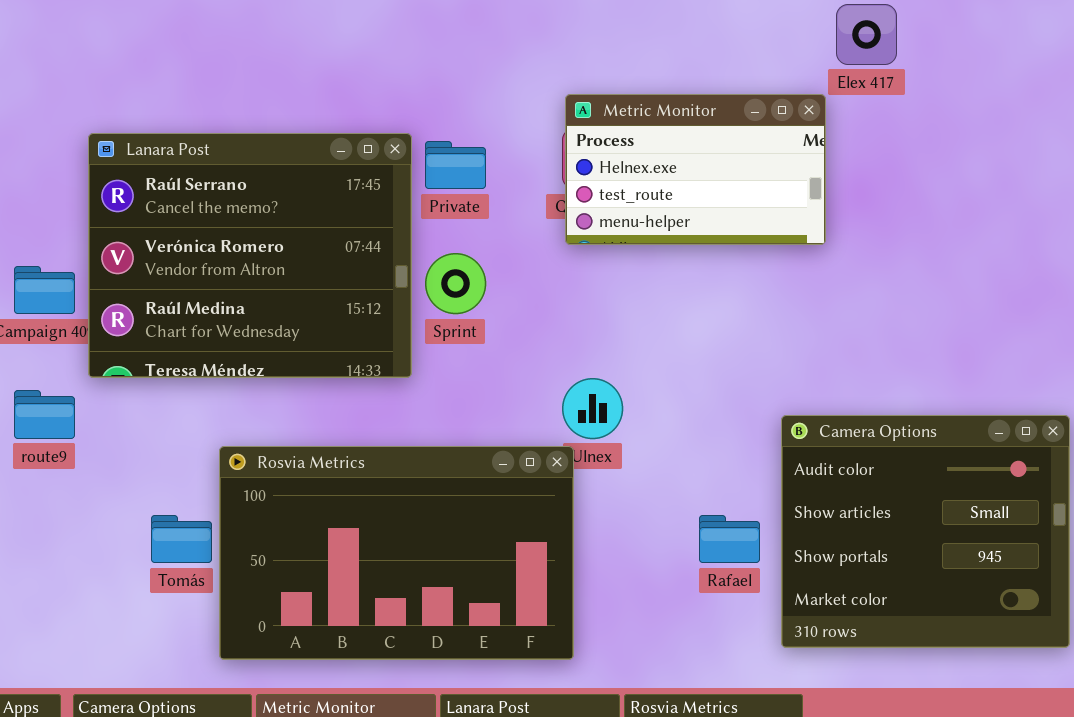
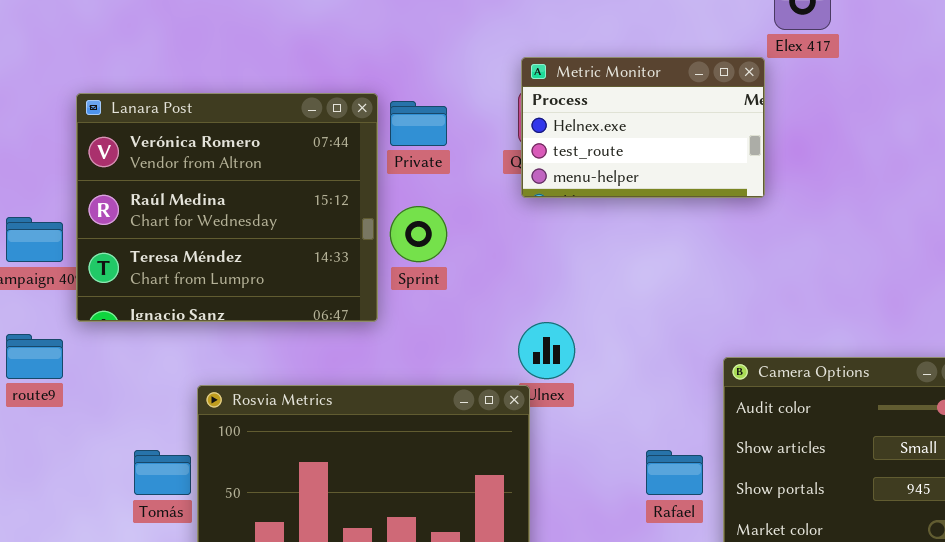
Lanara Post: [88,133,412,378] -> [76,93,378,322], scrolled down 1 row

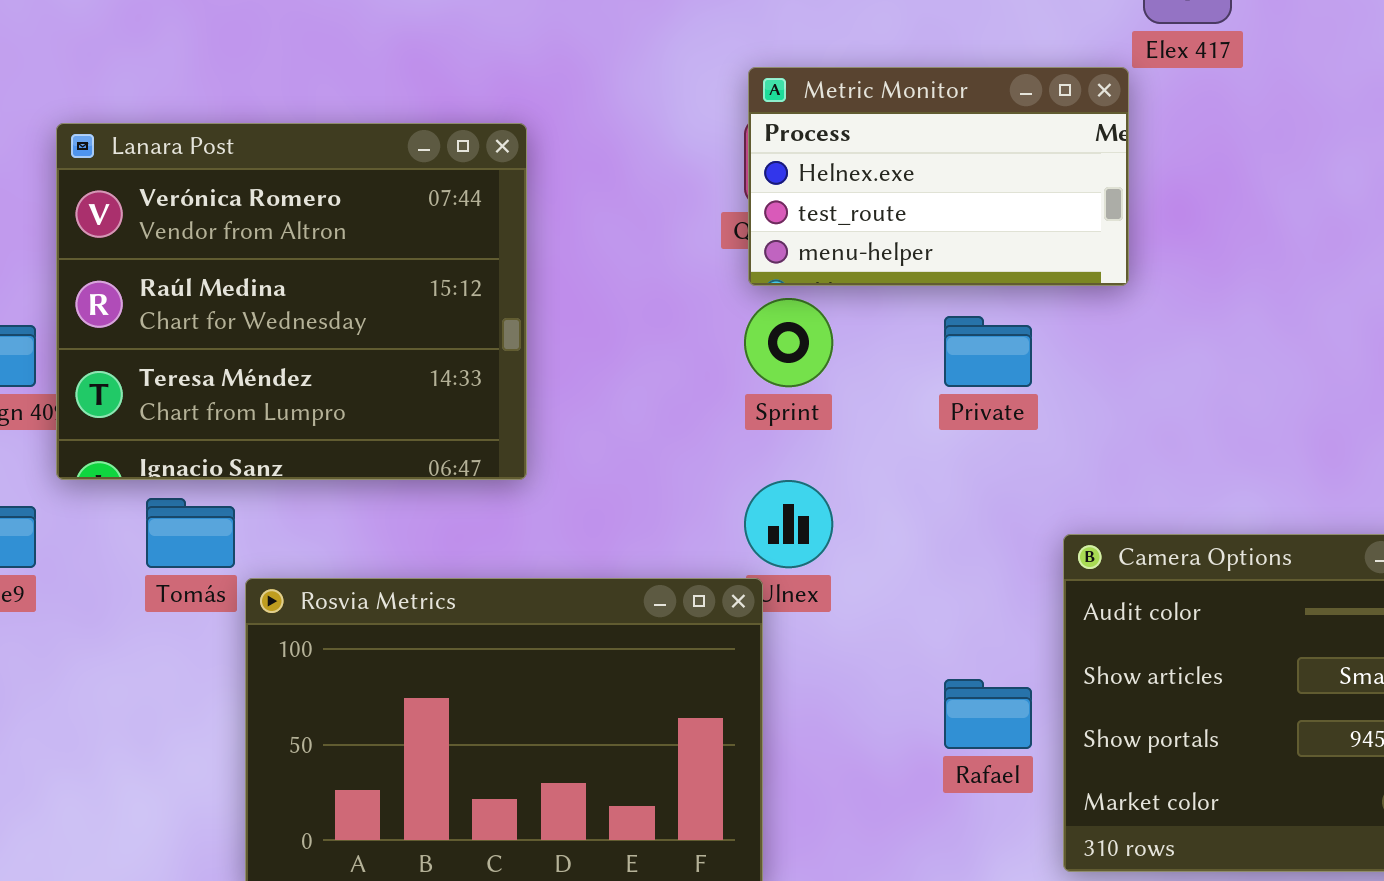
Private: [390,101,447,146] -> [944,316,1032,387], moved
Sprint: [390,206,447,262] -> [744,298,833,387], moved
Tomás: [134,450,191,495] -> [146,498,235,568], moved

